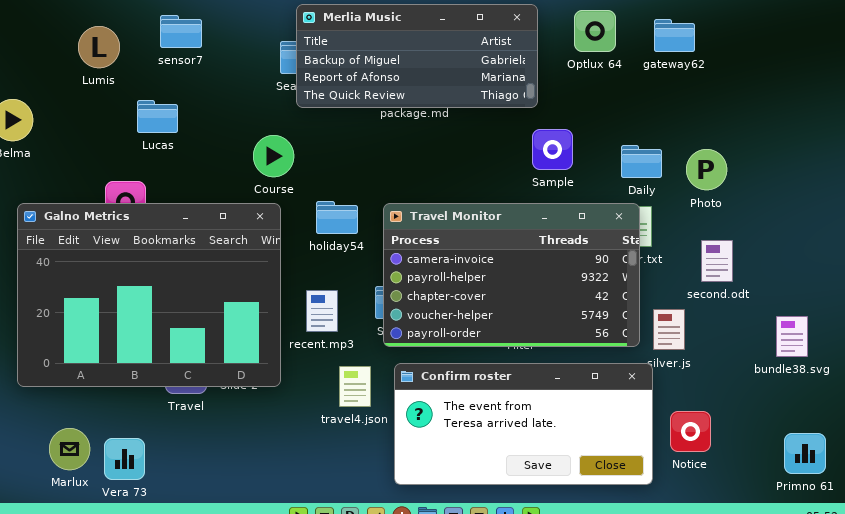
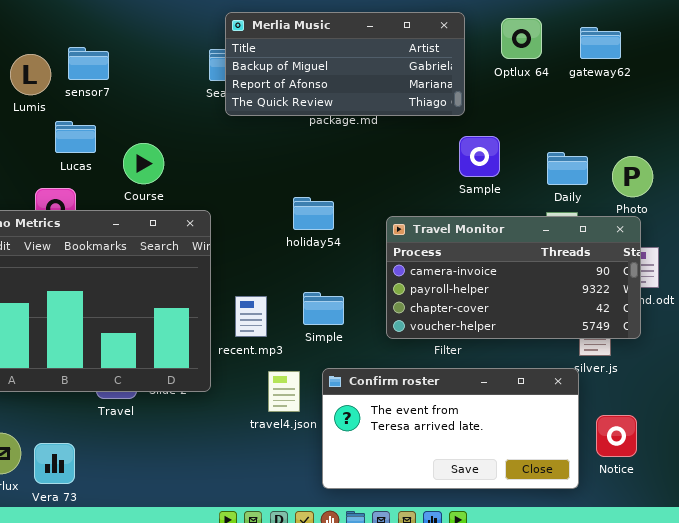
sensor7: [160,15,202,48] -> [68,47,109,80], moved
Lumis: [78,26,120,68] -> [10,54,51,95], moved
Lucas: [137,100,178,133] -> [55,121,96,153], moved
Course: [253,135,294,177] -> [123,143,164,184], moved
holiday54: [316,201,358,234] -> [293,197,334,230], moved
Travel Monitor: [383,203,640,347] -> [386,216,641,339], moved, resized

